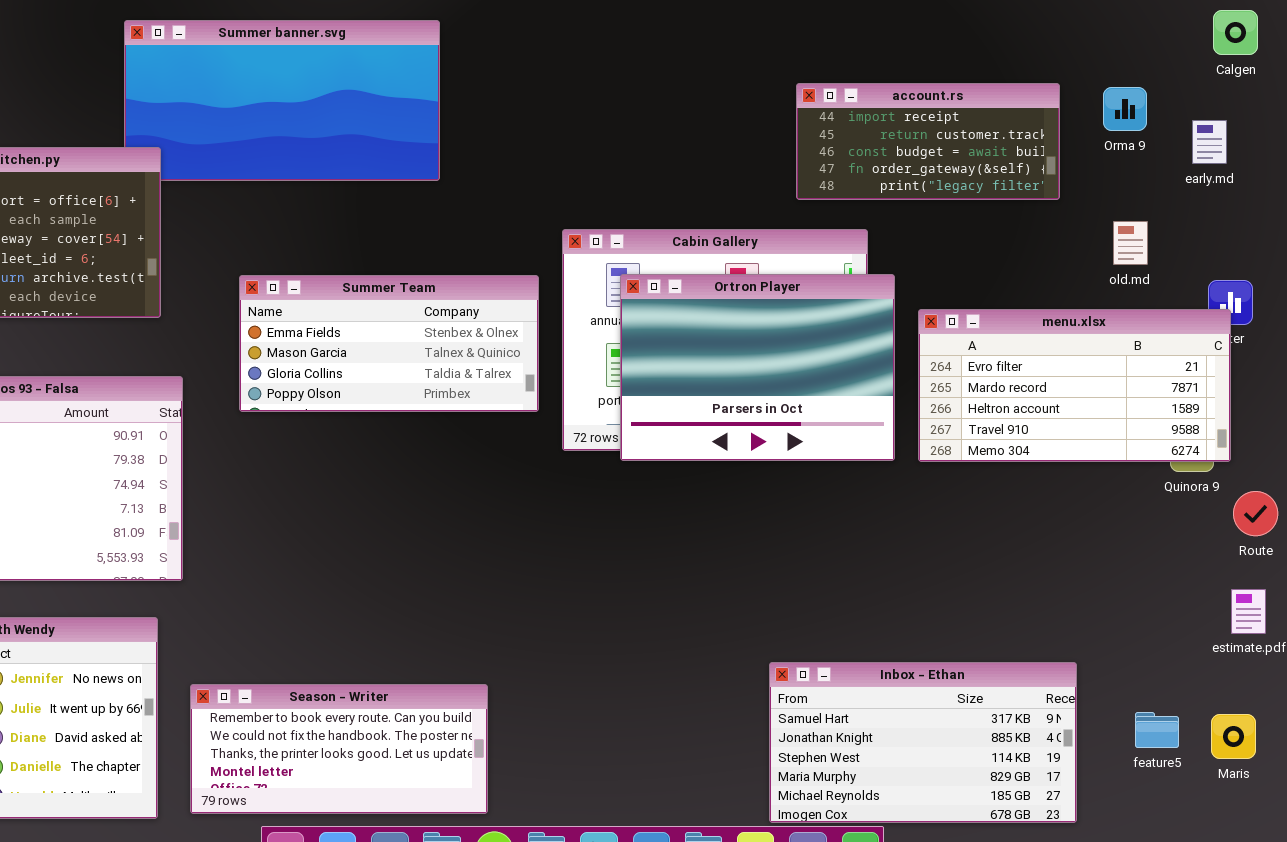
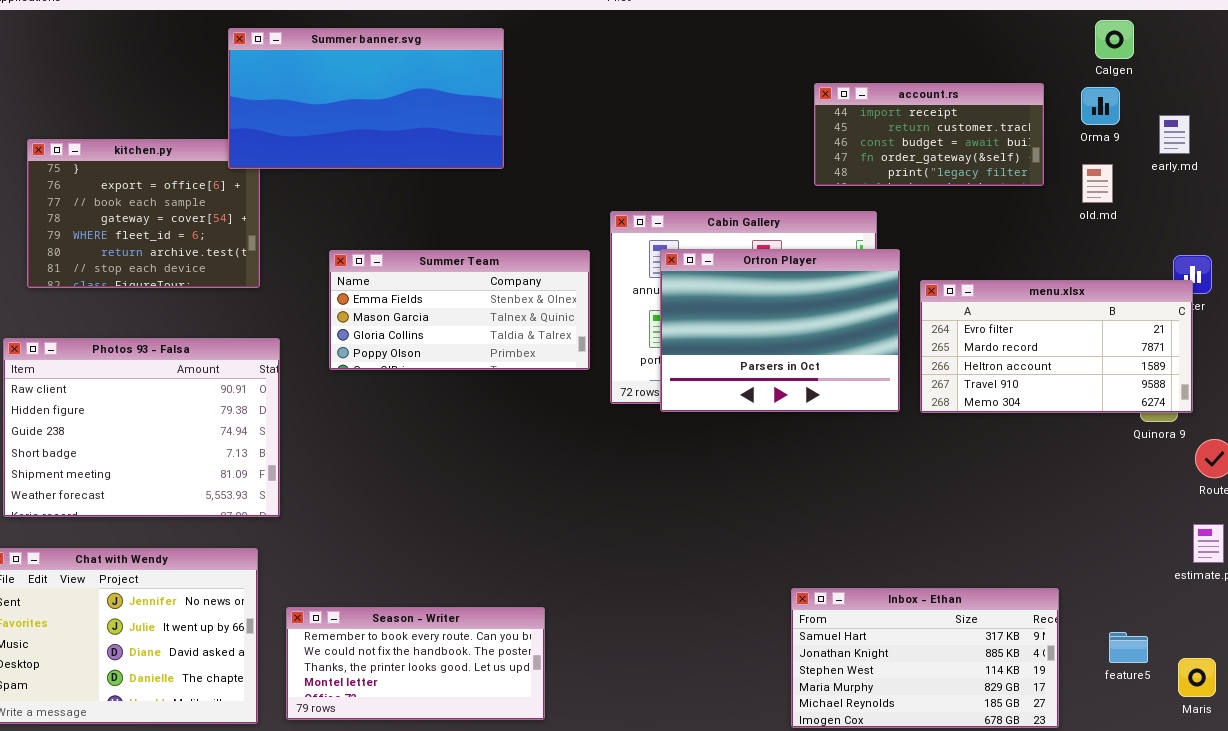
Calgen: [1213,10,1258,55] -> [1095,20,1134,59], moved
Summer banner.svg: [124,20,440,181] -> [228,28,504,169], raised
old.md: [1113,221,1148,265] -> [1082,164,1113,203], moved
Maris: [1211,714,1256,759] -> [1178,658,1216,697], moved

